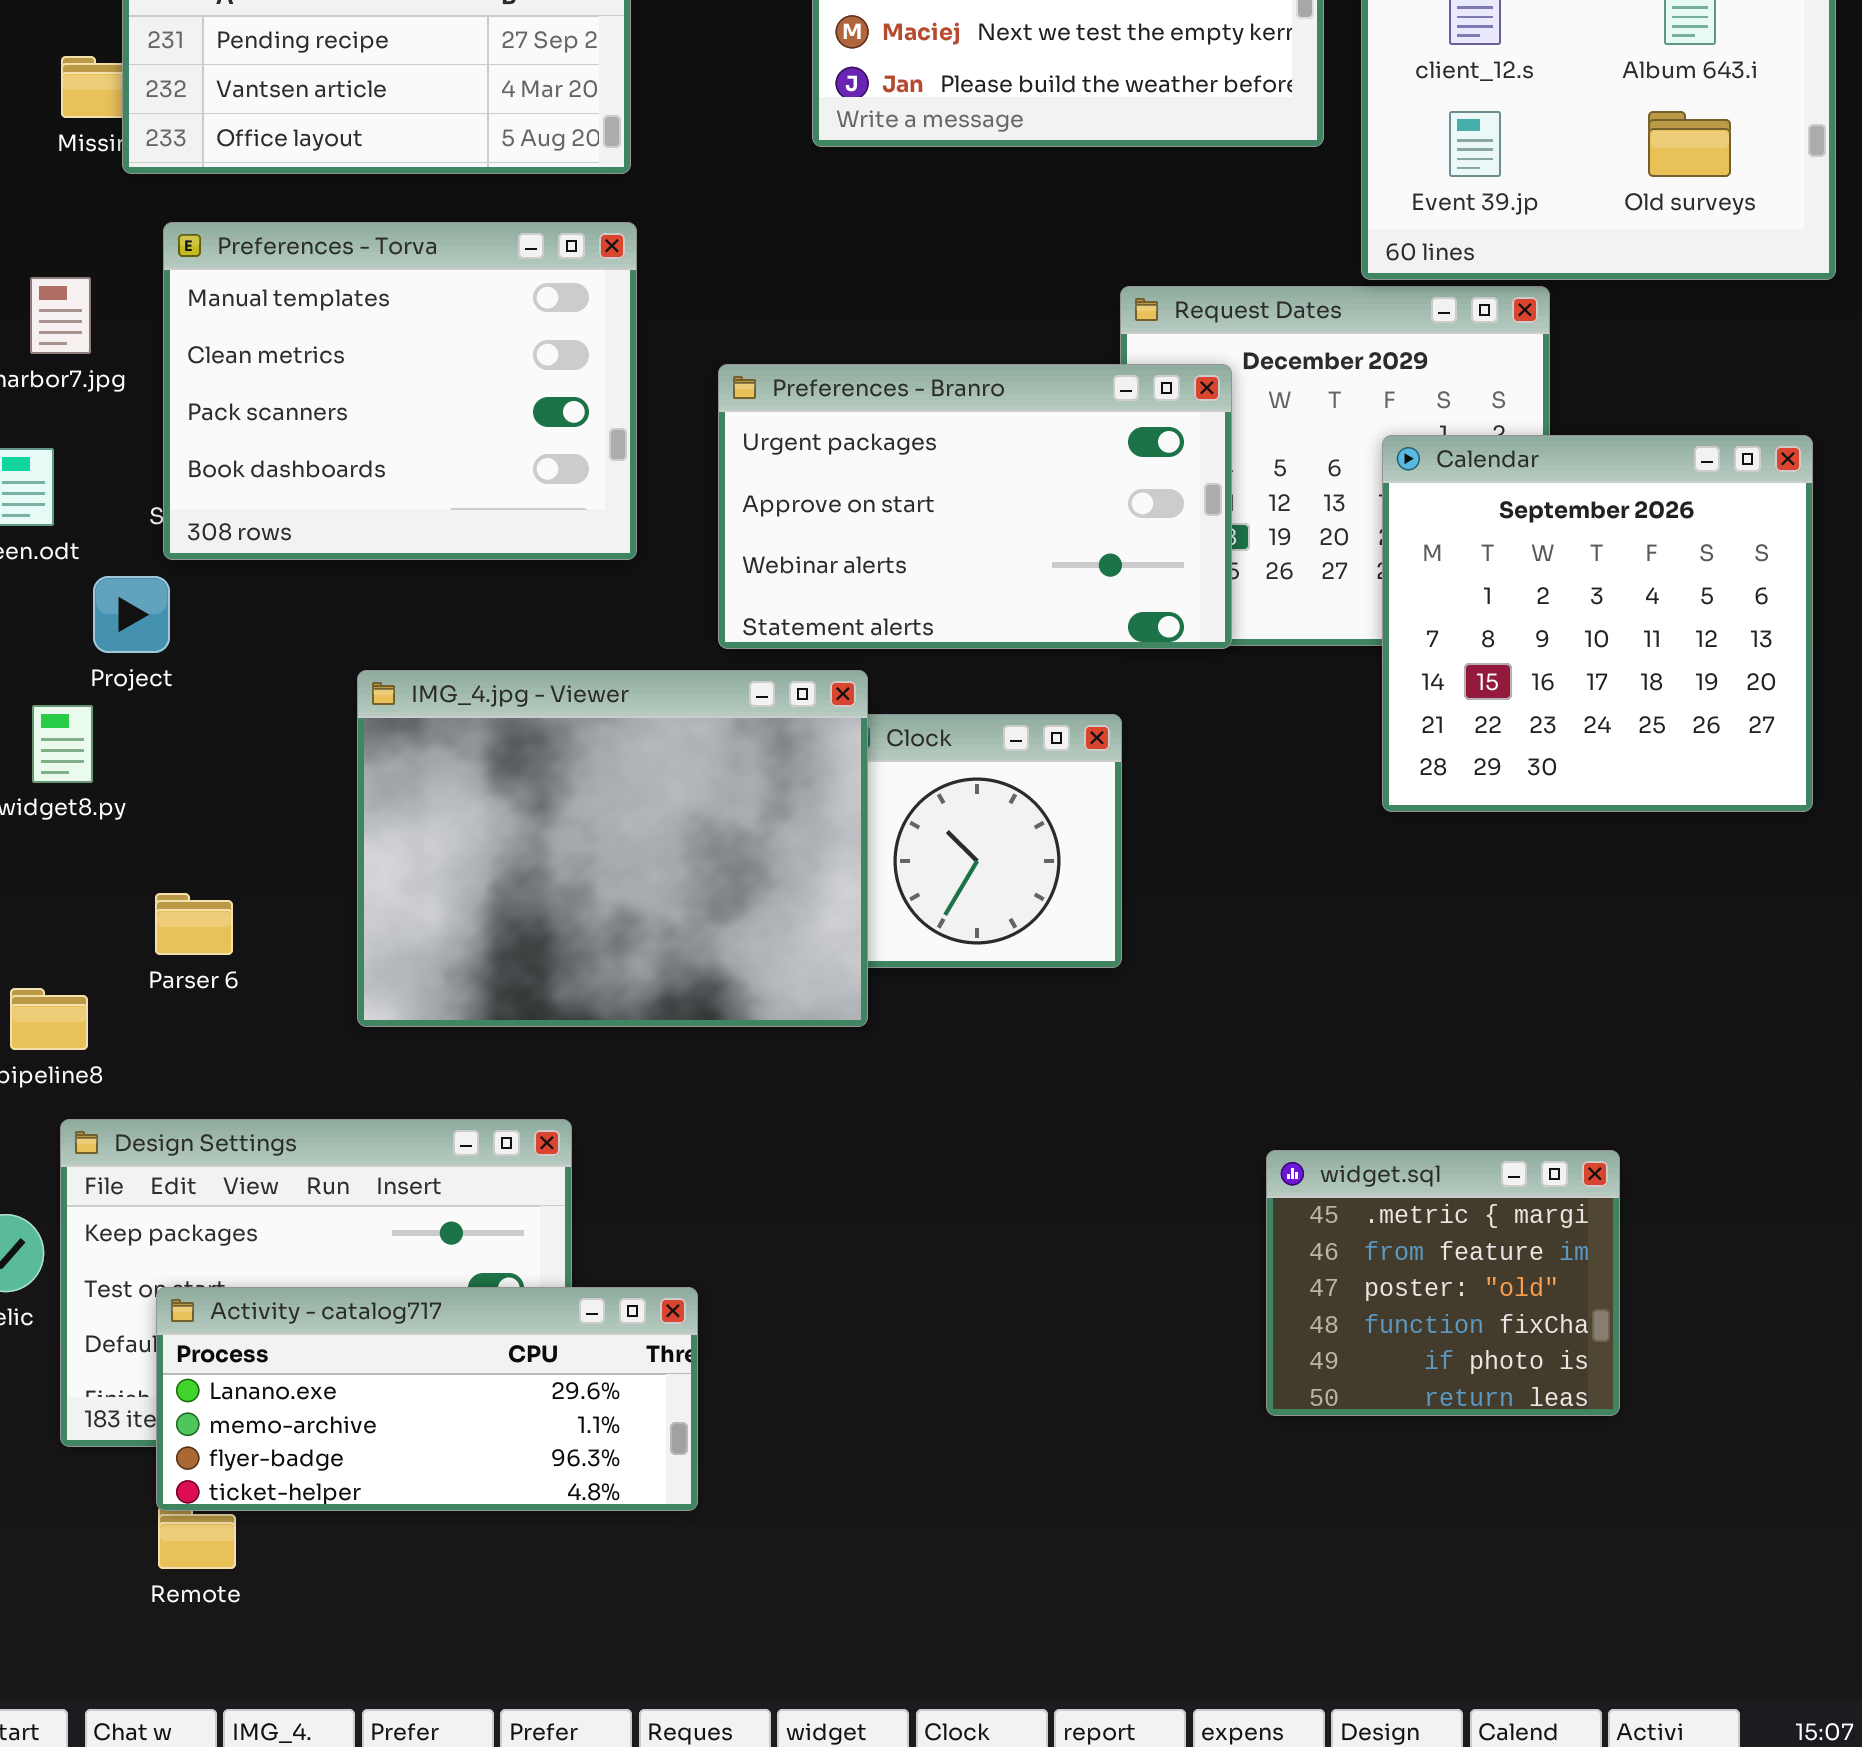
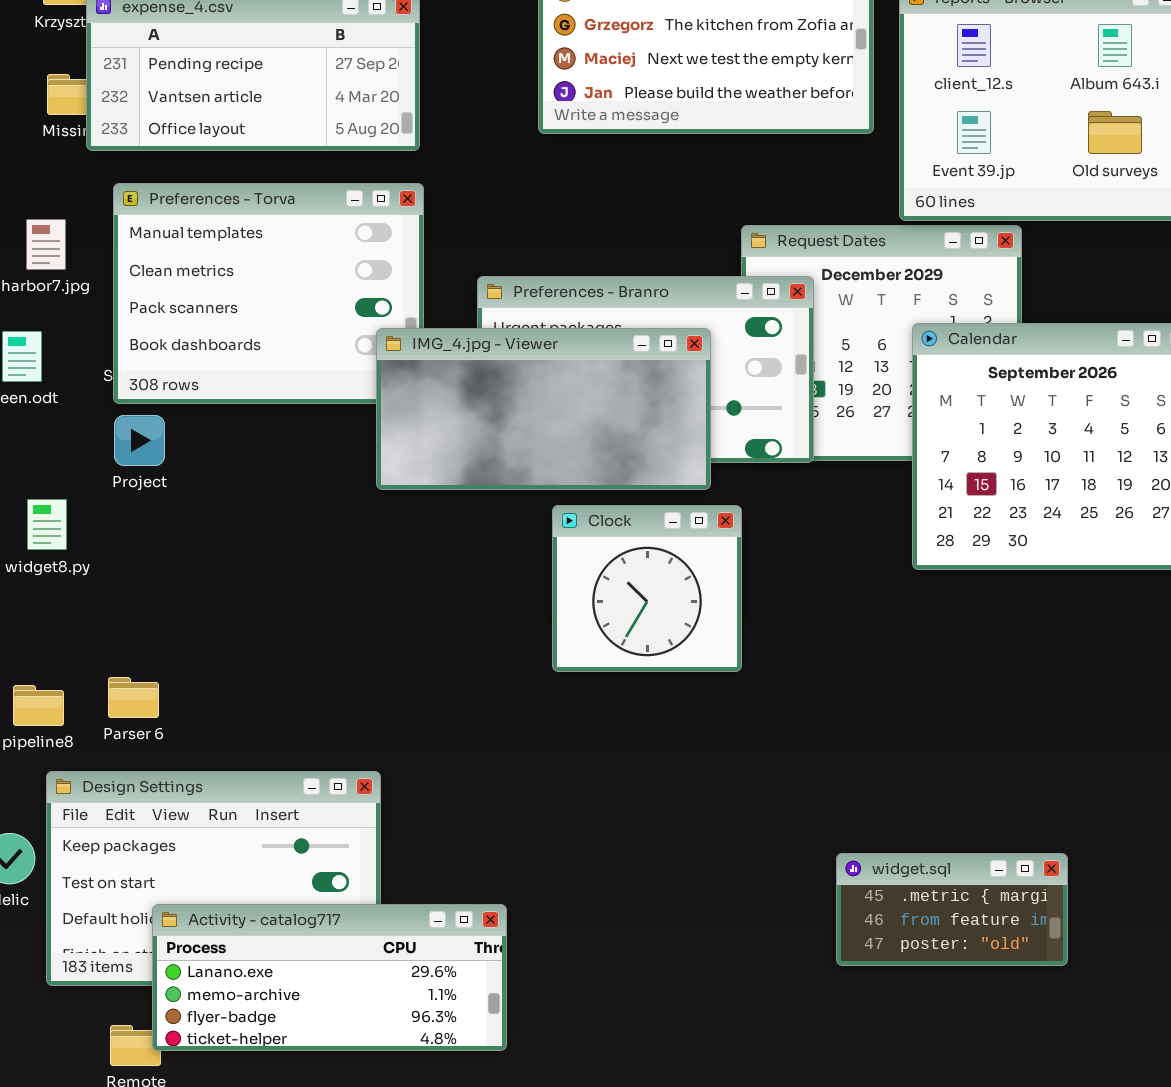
Project: [93,576,170,653] -> [114,415,165,466], moved
IMG_4.jpg - Viewer: [357,670,868,1027] -> [376,328,711,490], moved, resized
Parser 6: [155,893,233,955] -> [108,677,159,718], moved
widget.sql: [1266,1150,1620,1416] -> [836,853,1068,966], resized
Activity - catalog717: [156,1287,698,1511] -> [152,904,507,1051], moved

